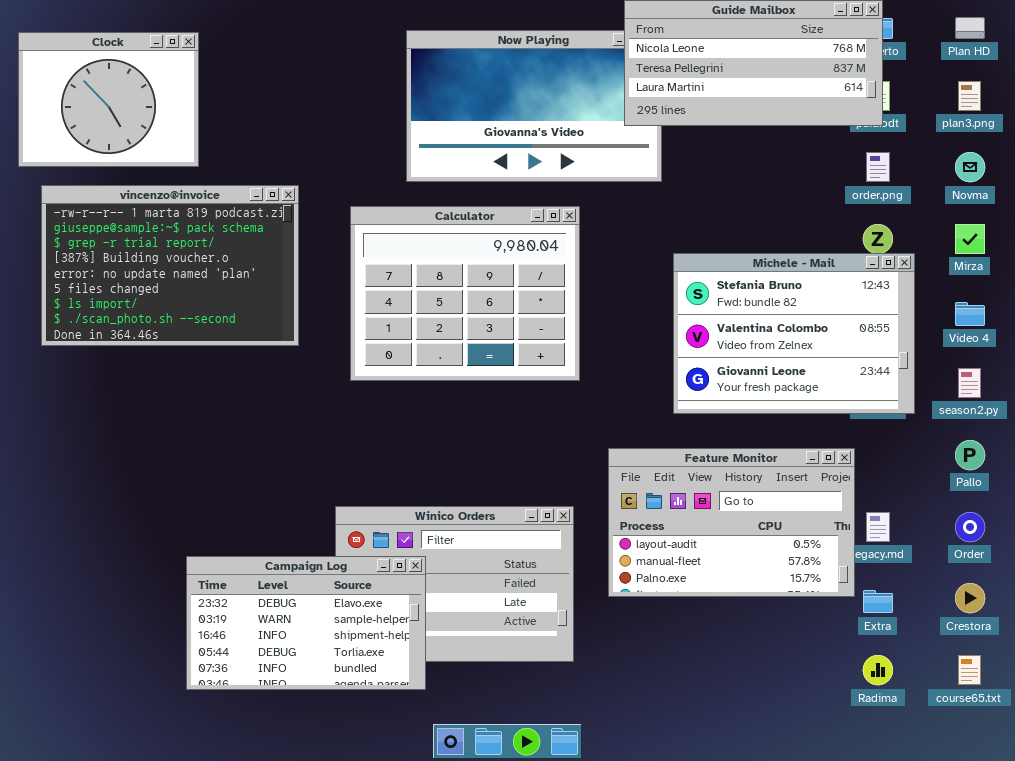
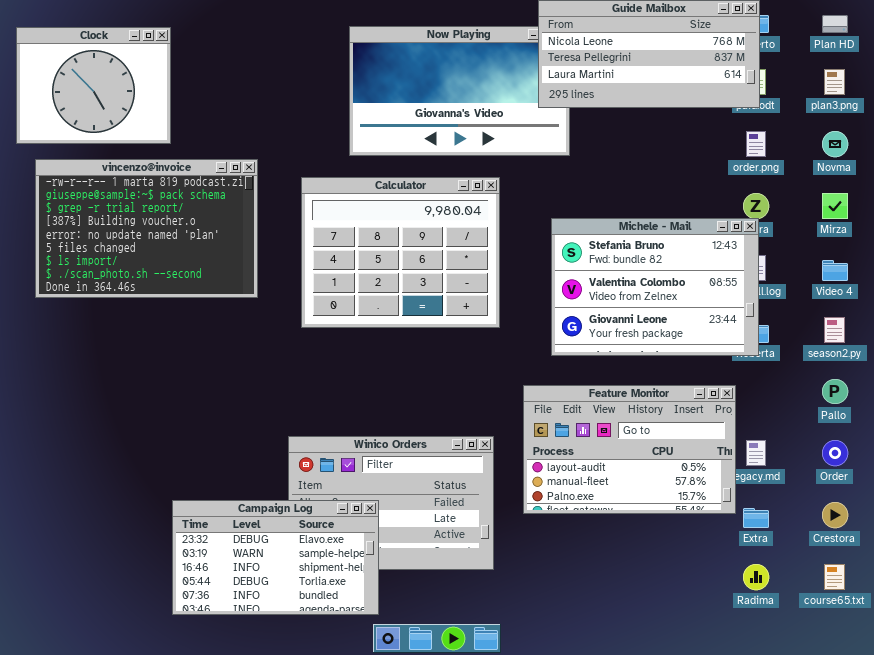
Michele - Mail: [673,253,915,414] -> [551,218,759,356], moved
Campaign Log: [186,556,426,690] -> [172,500,379,615], moved

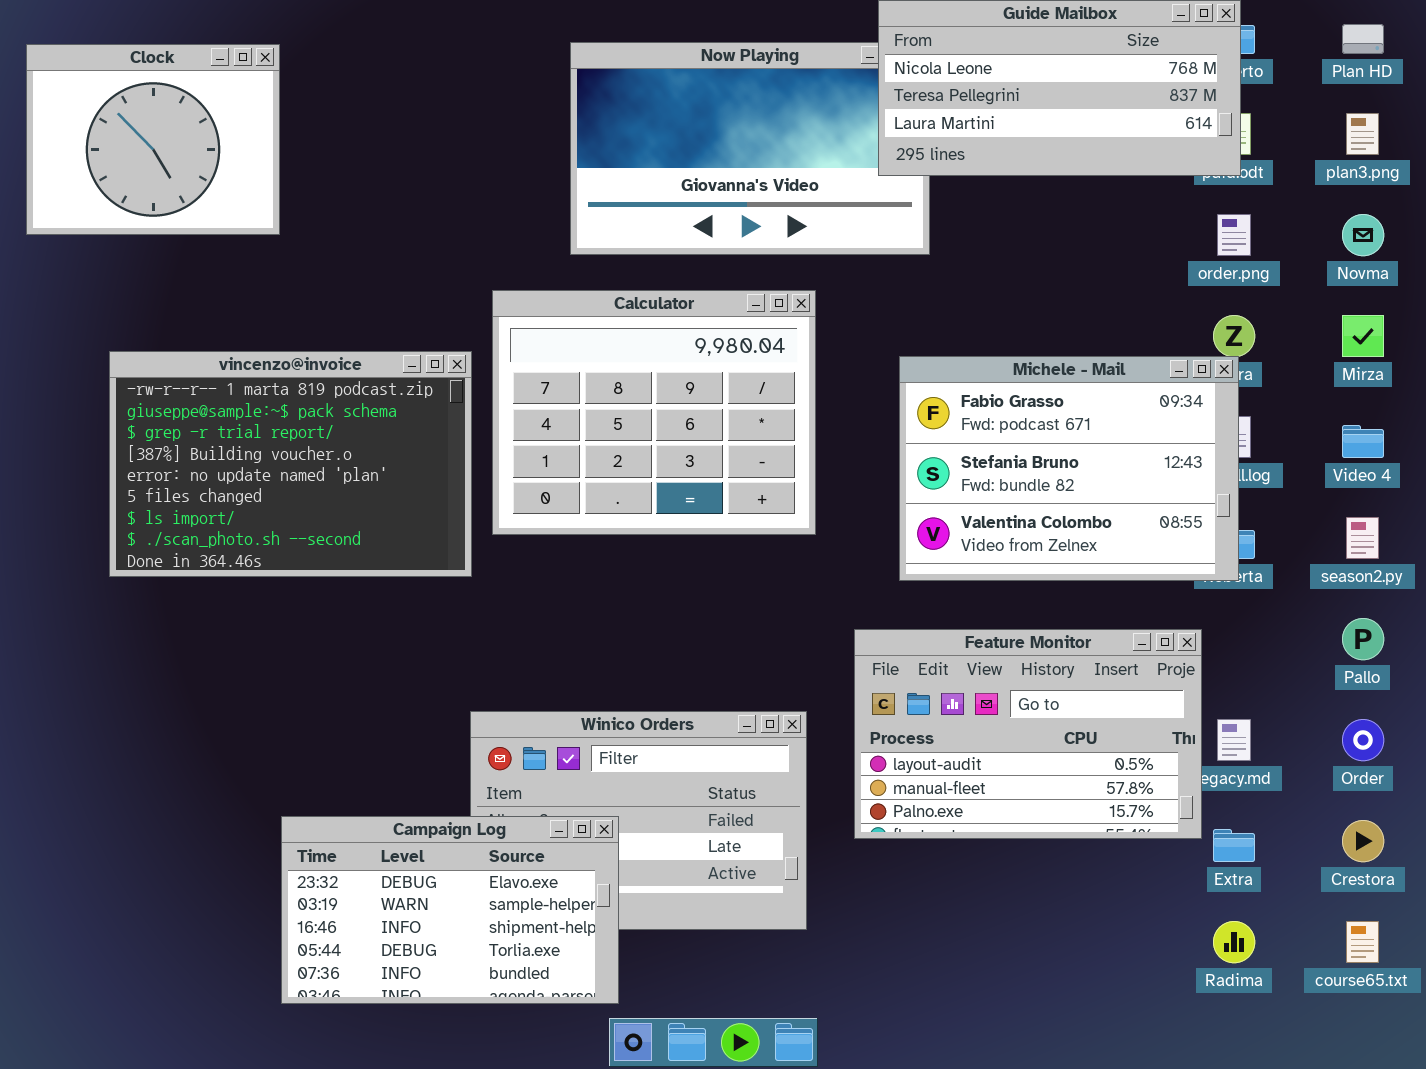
vincenzo@invoice: [35,159,258,298] -> [109,351,472,577], moved
Michele - Mail: [551,218,759,356] -> [899,356,1239,581], scrolled up 1 row

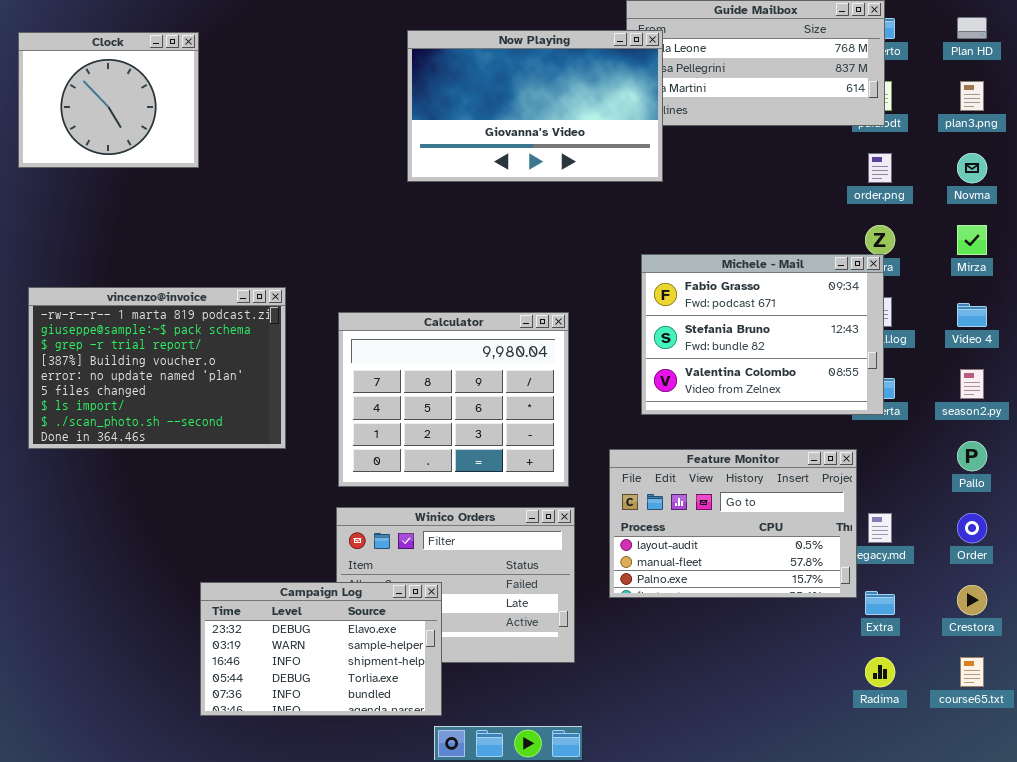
Now Playing: [570,42,930,255] -> [407,30,663,182], raised
Calculator: [492,290,816,535] -> [338,312,569,487], moved
vincenzo@invoice: [109,351,472,577] -> [28,287,286,449], moved

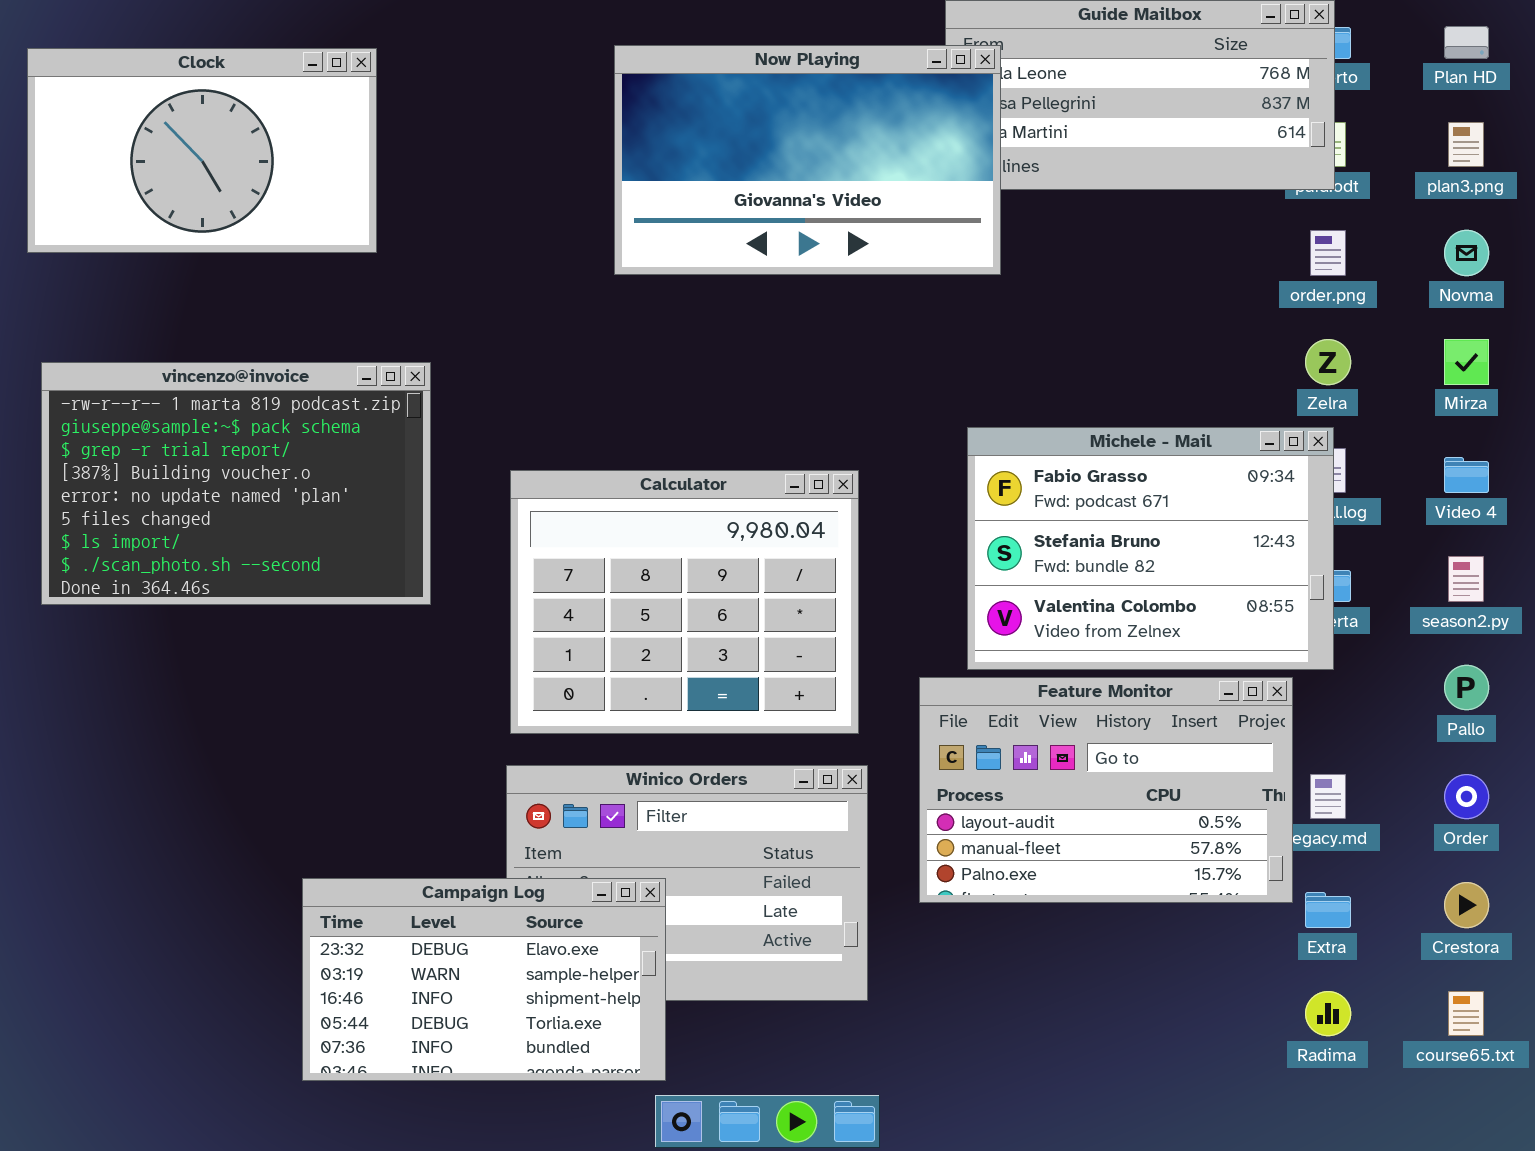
Clock: [18,32,199,168] -> [27,48,377,253], resized
Michele - Mail: [641,254,884,415] -> [967,427,1334,670], moved
vincenzo@invoice: [28,287,286,449] -> [41,362,431,605], moved

